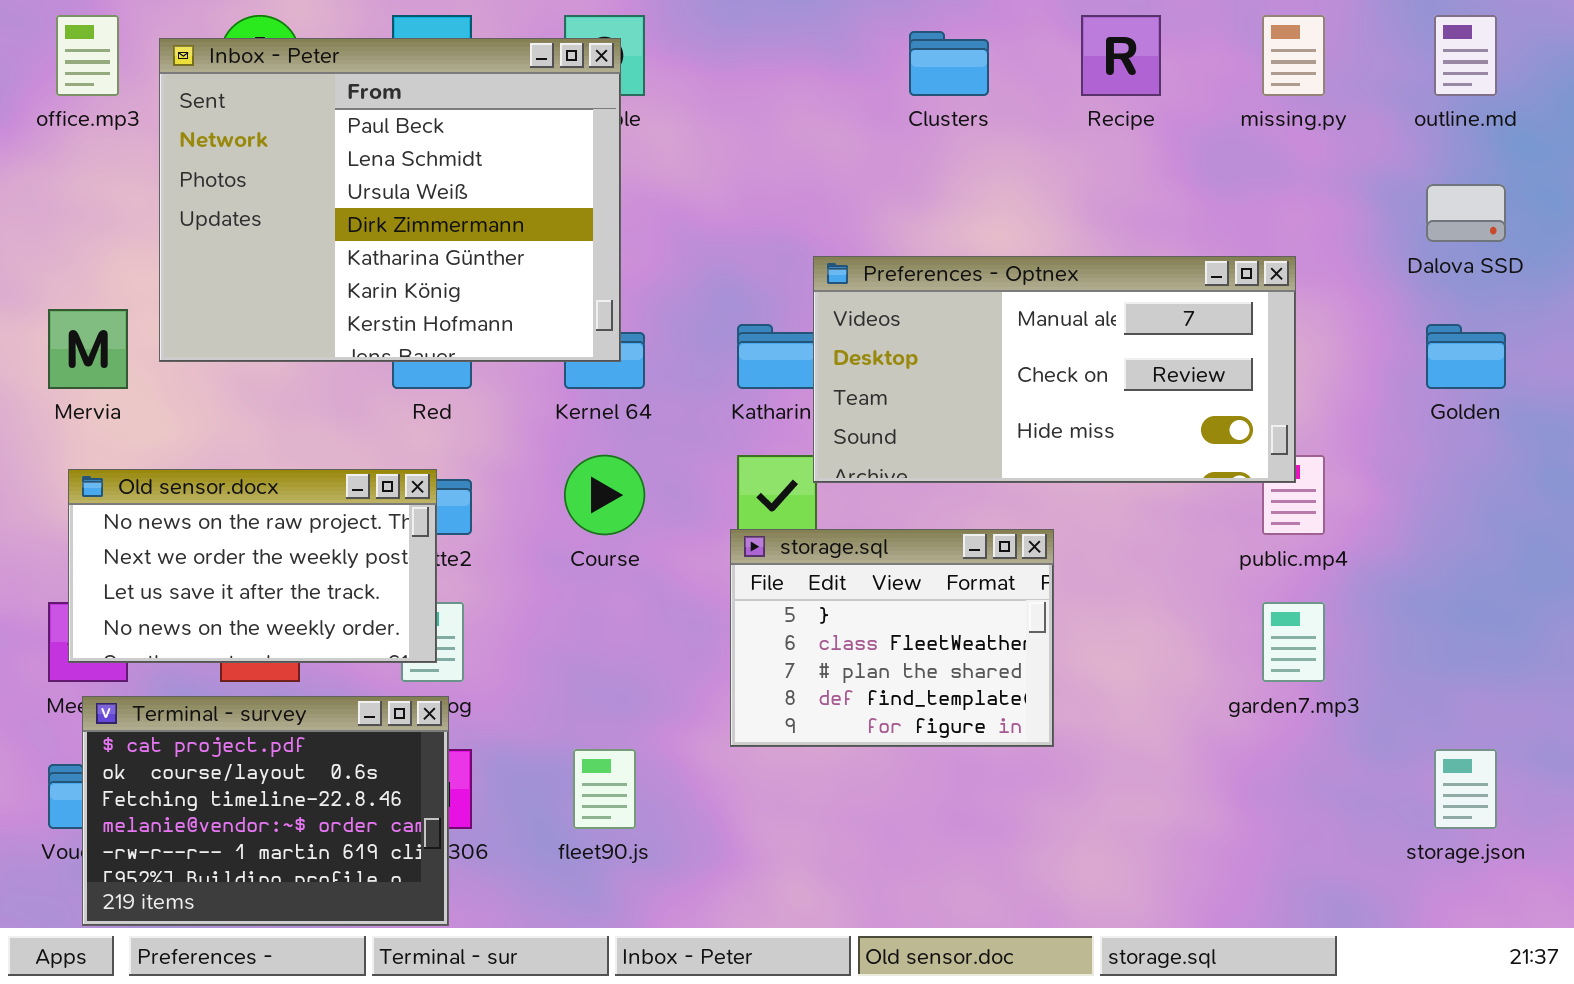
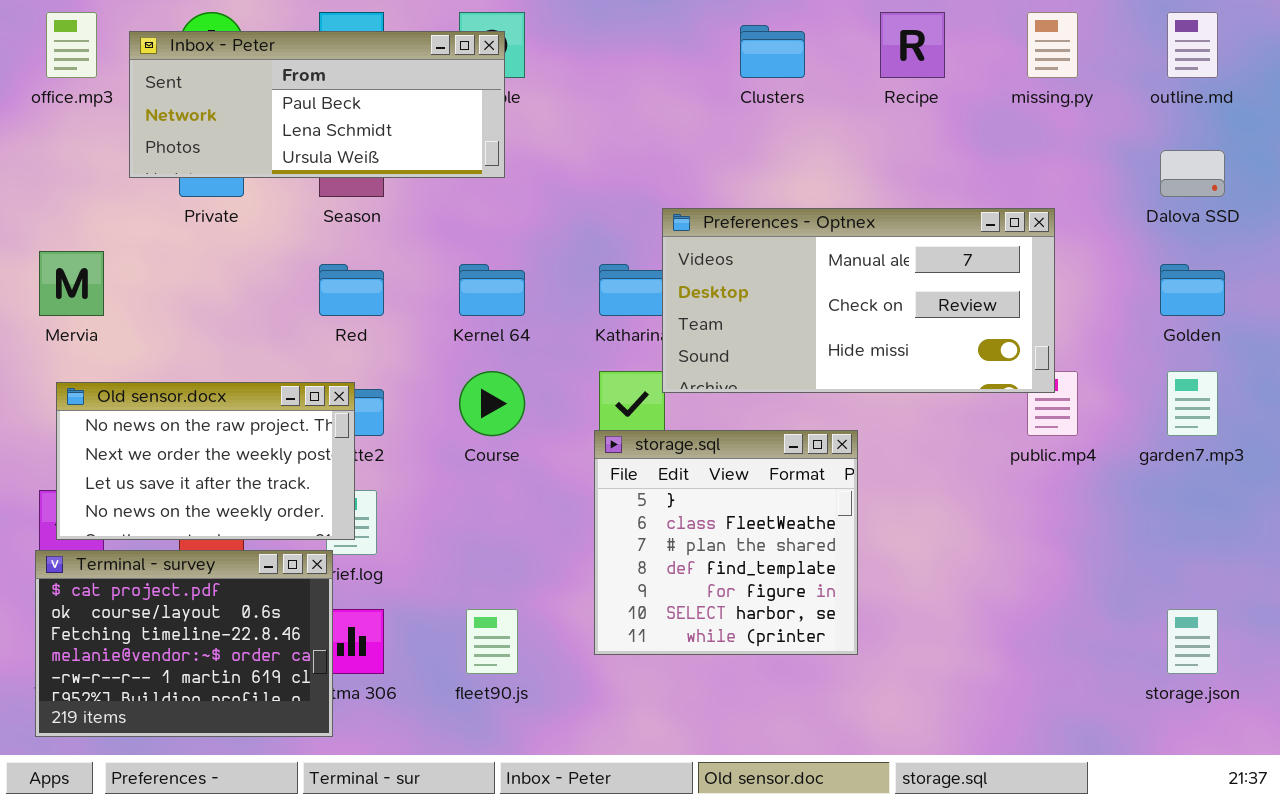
Inbox - Peter: [159,38,621,362] -> [129,31,505,178], resized
storage.sql: [730,529,1054,747] -> [594,430,858,655], resized
garden7.mp3: [1262,602,1325,682] -> [1167,371,1218,436], moved
Terminal - survey: [82,696,449,926] -> [35,550,333,737], moved

